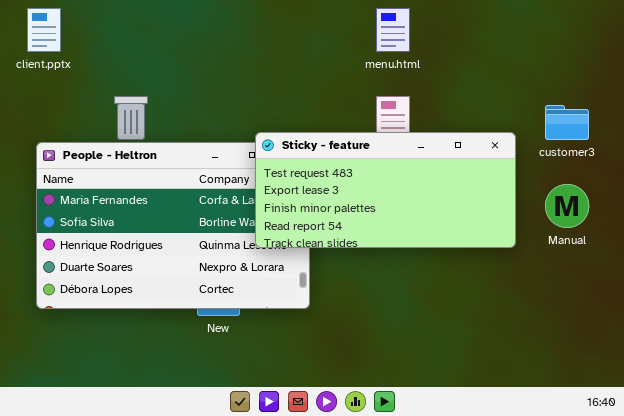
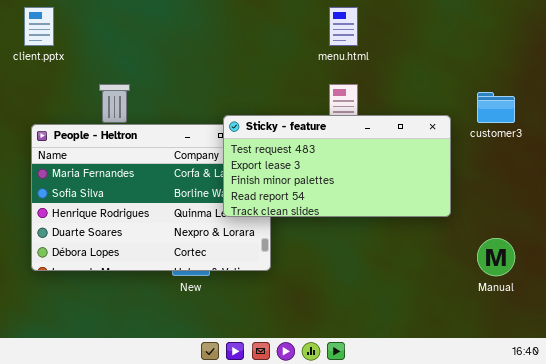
Manual: [545,184,589,228] -> [477,238,515,276], moved

